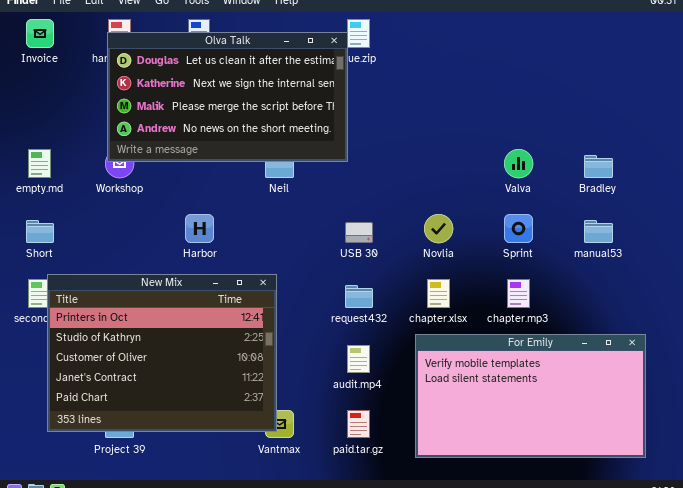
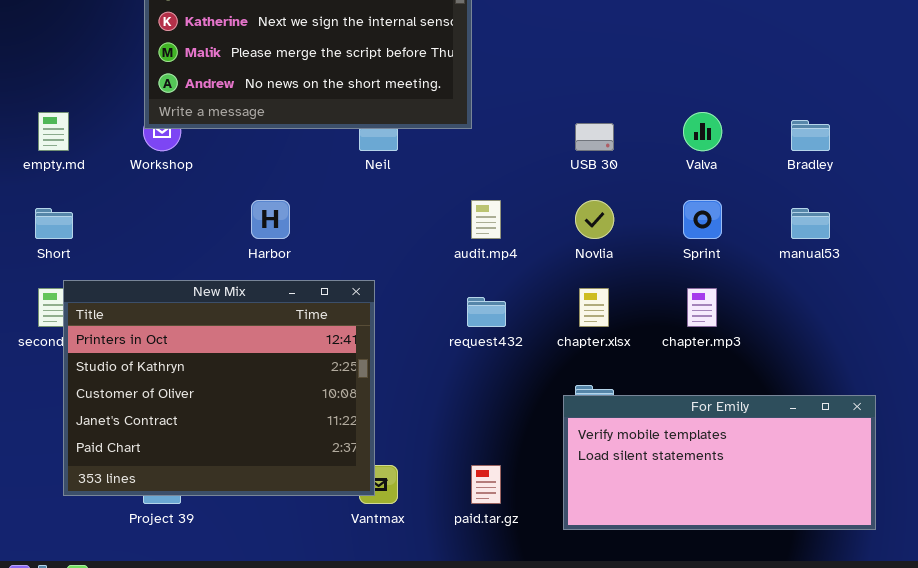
USB 30: [345,222,373,243] -> [575,123,614,151], moved
For Emily: [415,334,646,458] -> [563,395,876,530], resized
audit.mp4: [347,345,370,373] -> [471,200,501,239], moved

